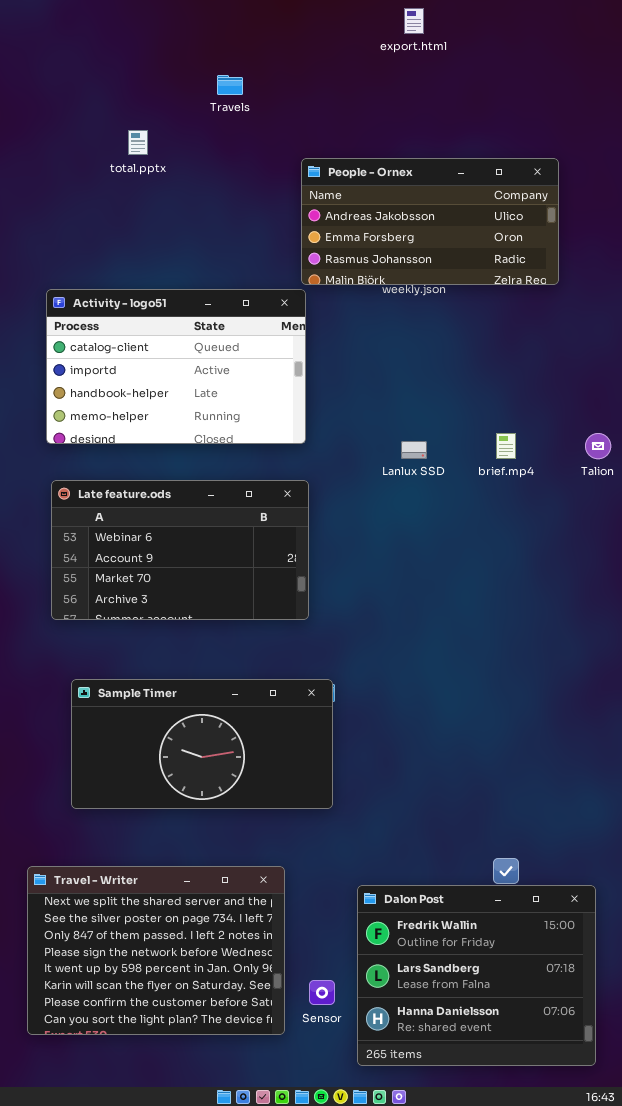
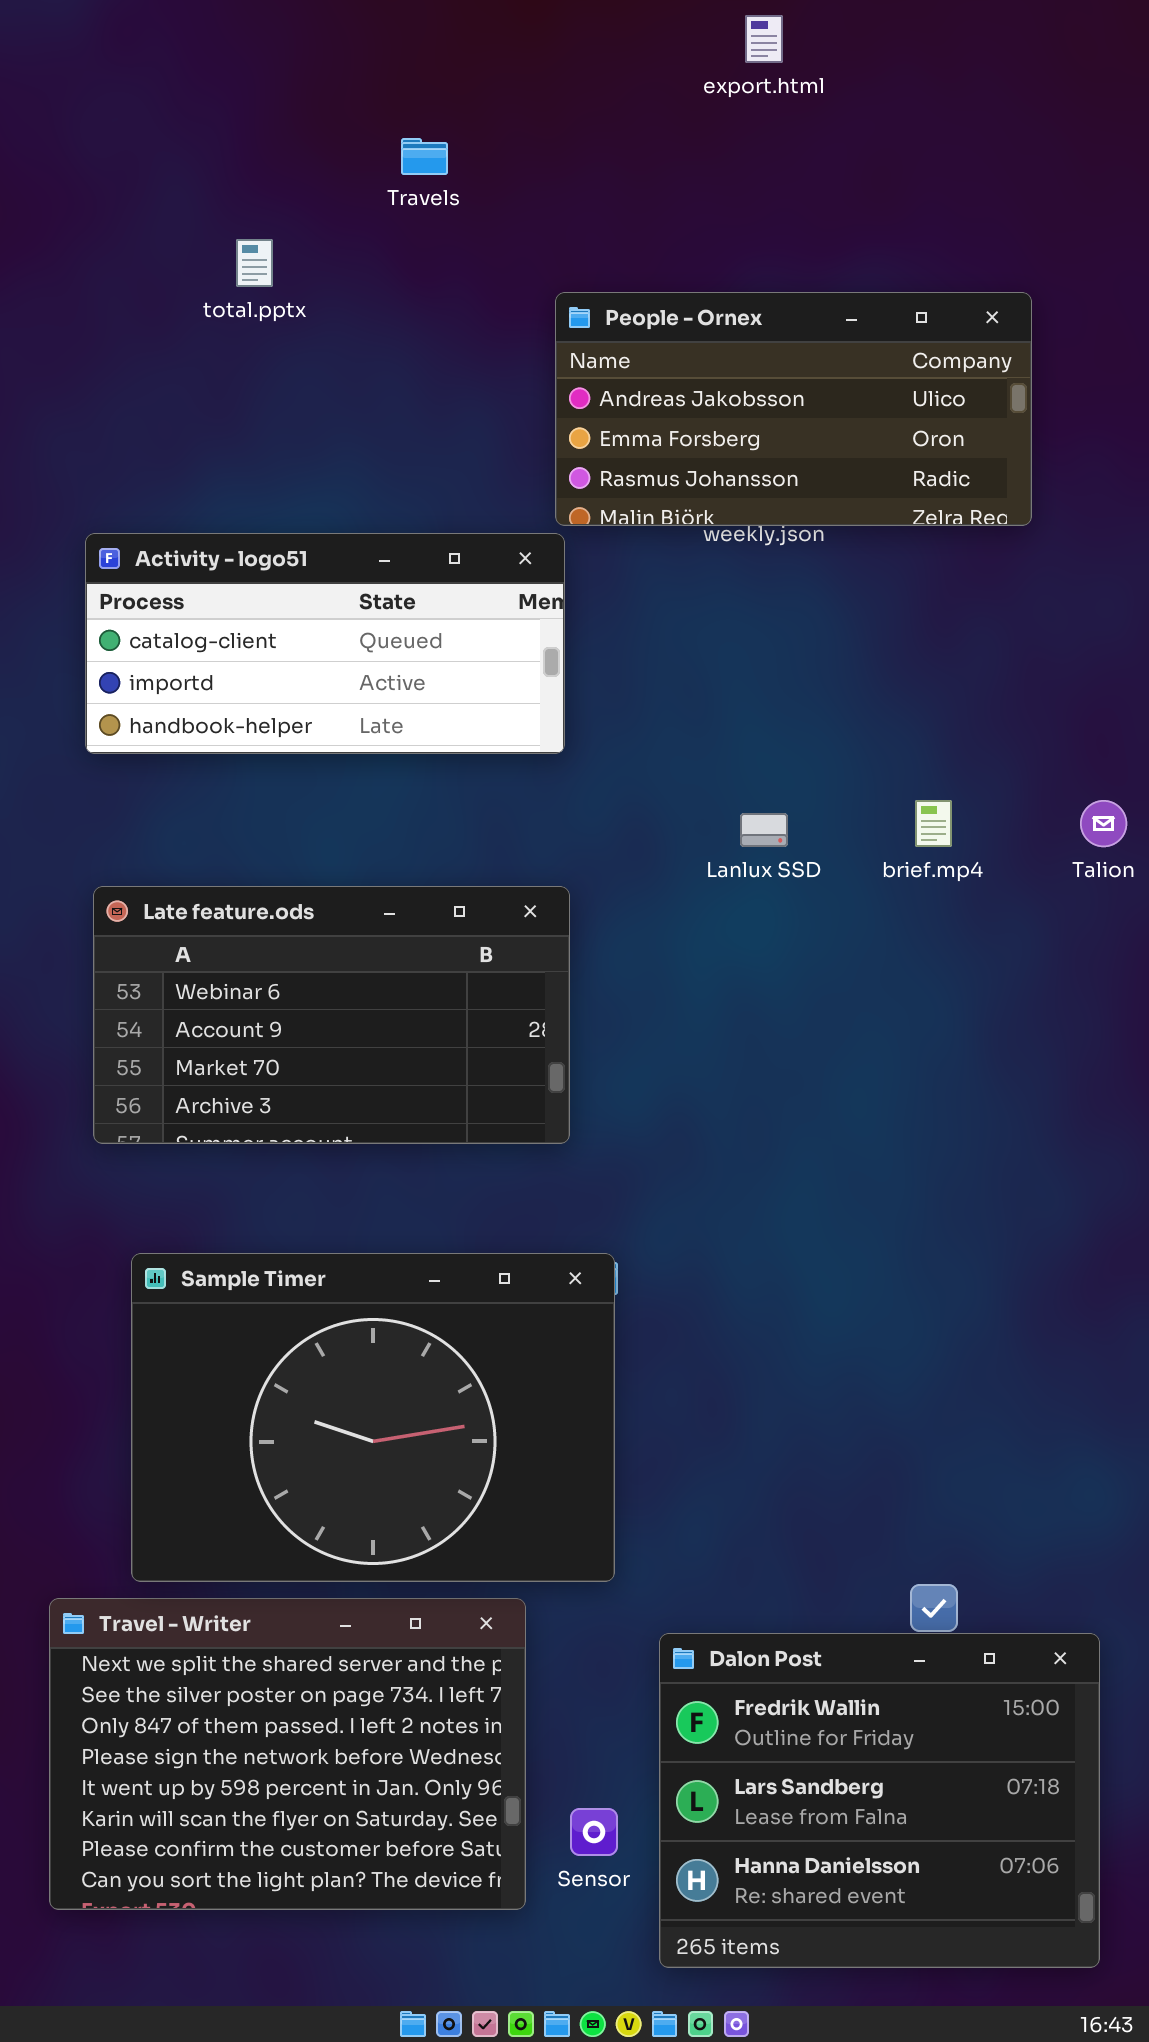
Activity - logo51: [46,289,306,444] -> [85,533,565,754], resized
Sample Timer: [71,679,333,809] -> [131,1253,615,1582], resized

